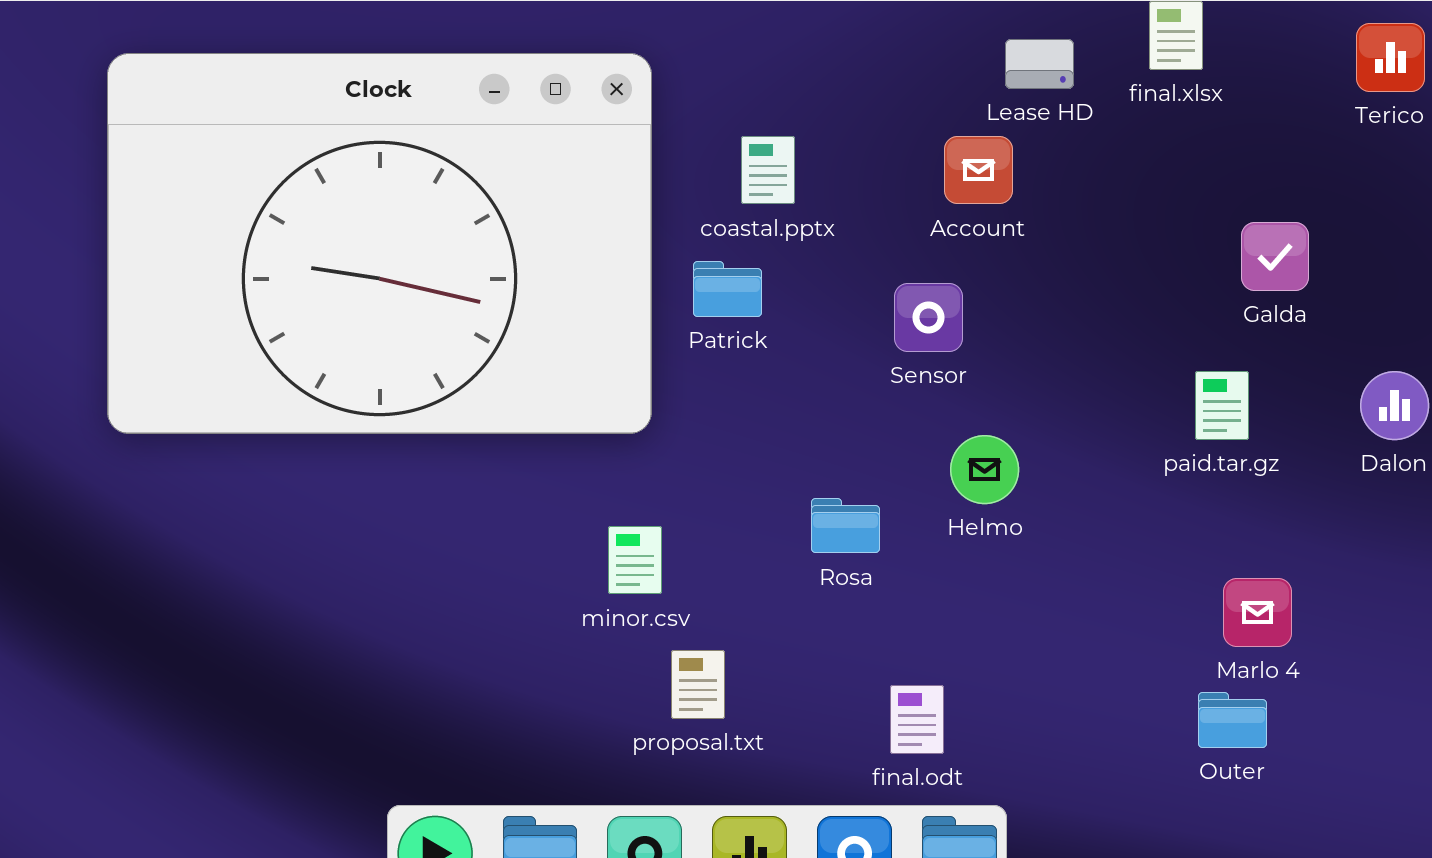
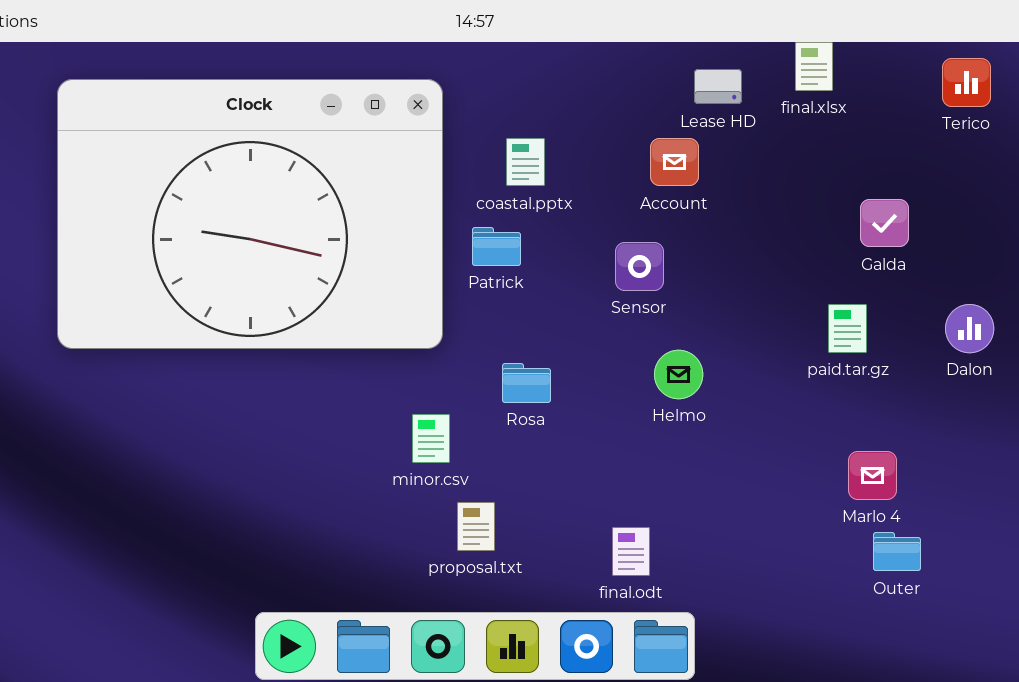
Rosa: [811,498,880,553] -> [502,363,551,403], moved
Outer: [1198,692,1267,748] -> [873,532,921,571], moved

